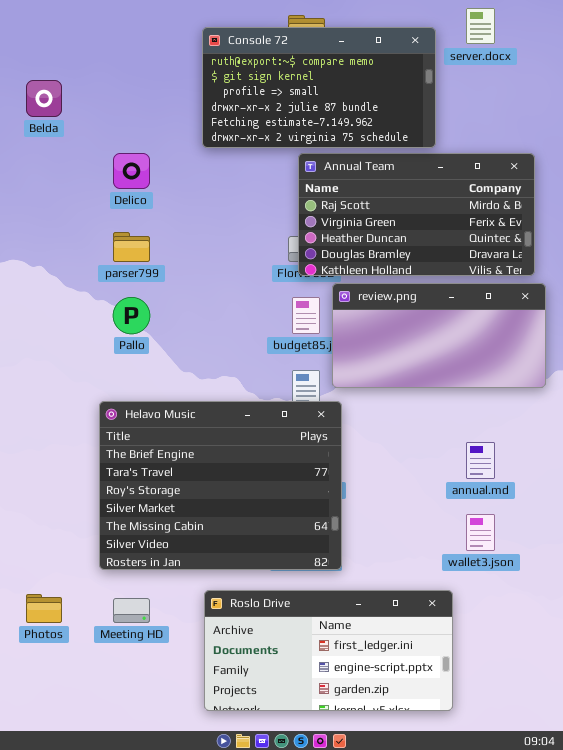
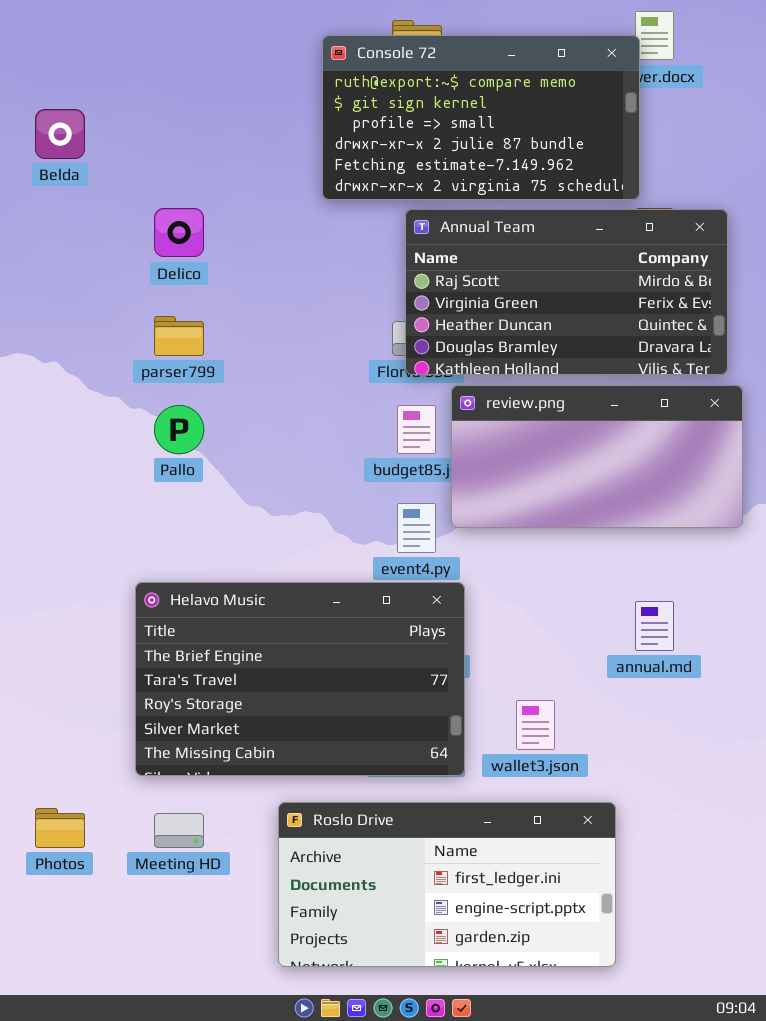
Console 72: [202,27,436,148] -> [322,35,640,200], moved
Helavo Music: [99,401,342,570] -> [135,582,465,776], resized
wallet3.json: [466,514,495,551] -> [516,700,555,750], moved

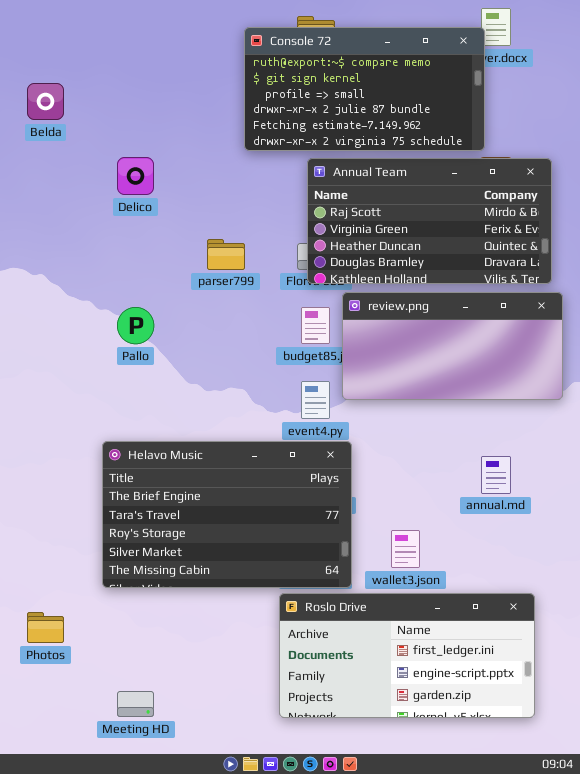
parser799: [154,316,204,356] -> [207,239,245,270], moved
Roslo Drive: [278,802,616,967] -> [279,593,535,718], moved
Meeting HD: [154,813,204,848] -> [117,691,154,717], moved

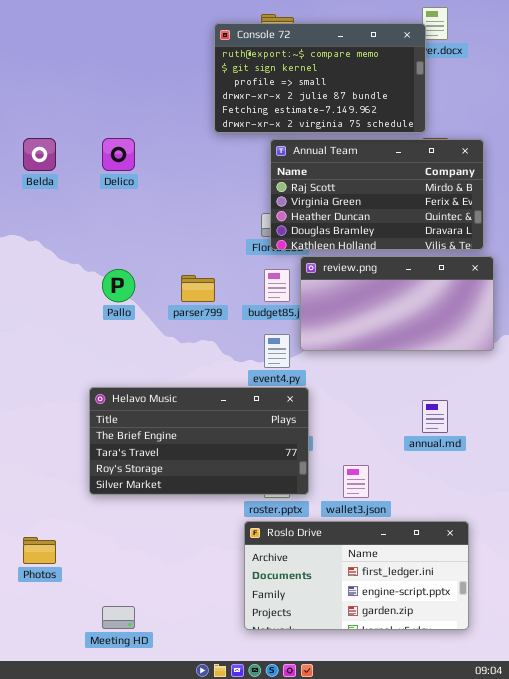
Belda: [27,83,64,120] -> [23,138,56,171], moved
parser799: [207,239,245,270] -> [181,275,215,302], moved
Helavo Music: [102,441,352,588] -> [89,387,309,495], resized

